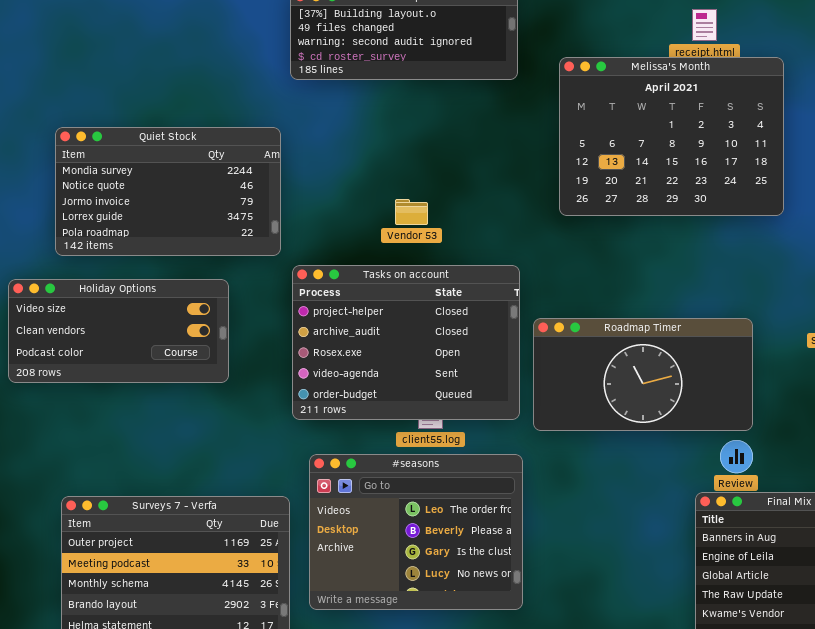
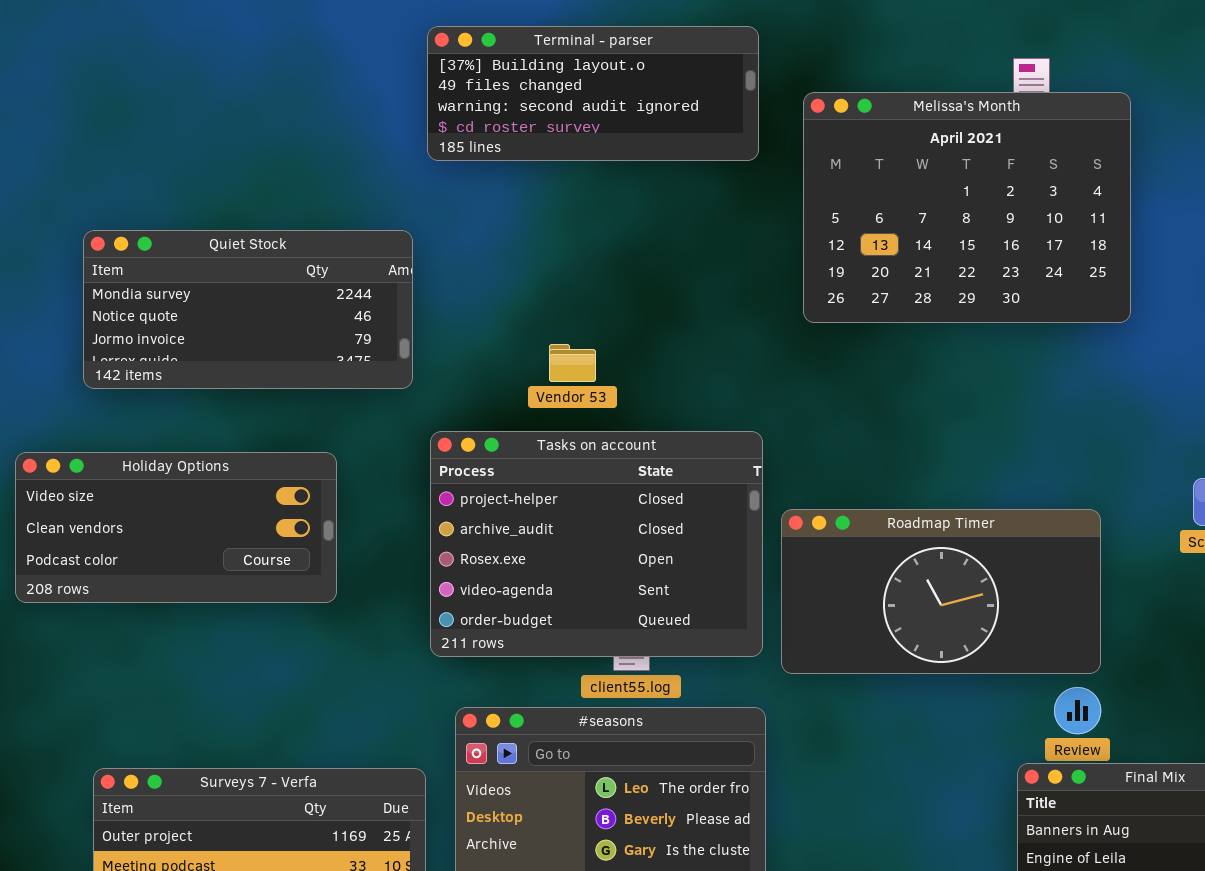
Melissa's Month: [559,57,784,216] -> [803,92,1131,323], moved
Quiet Stock: [55,127,281,256] -> [83,230,413,389], resized
Vendor 53: [395,199,428,225] -> [549,344,596,382], moved

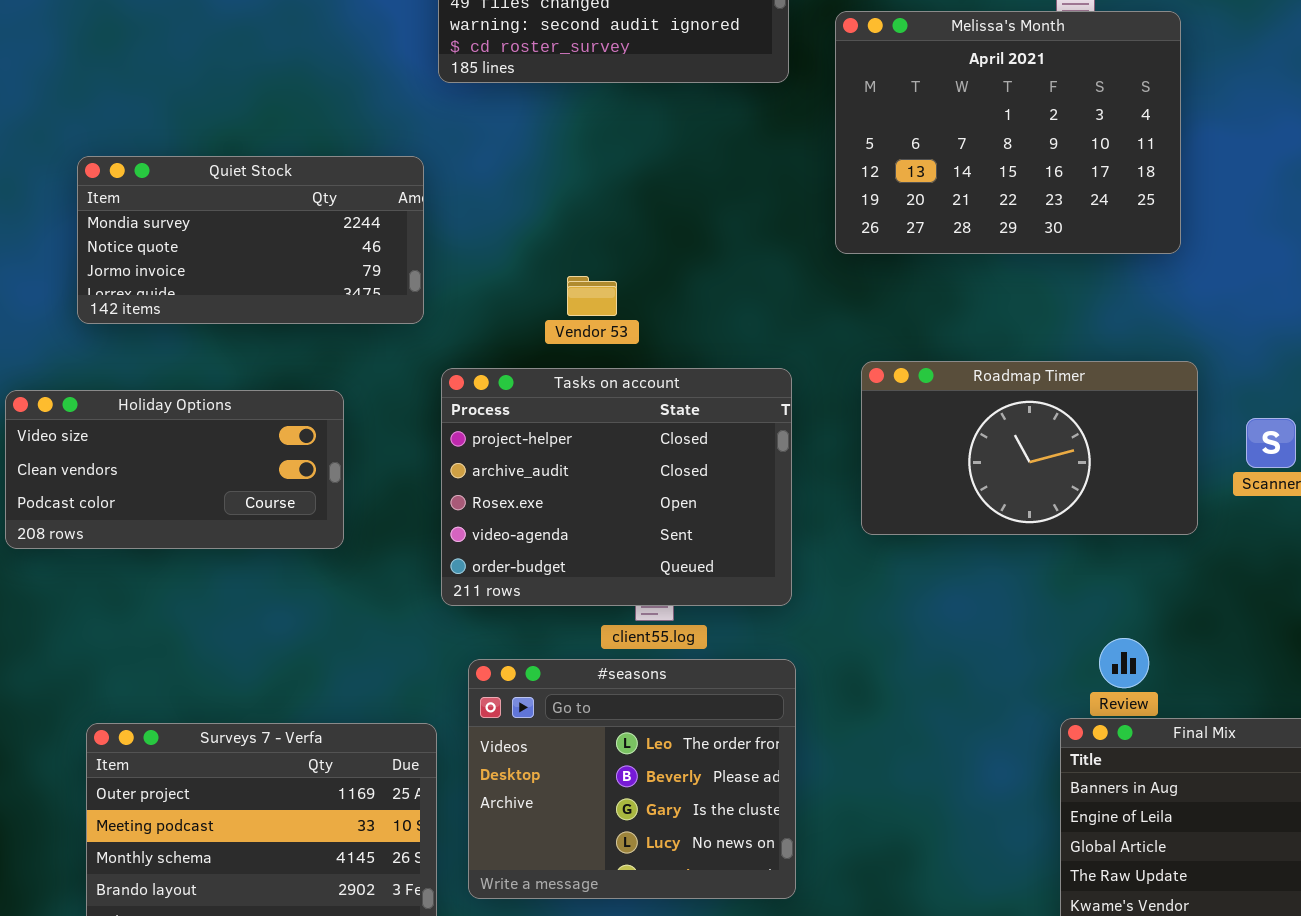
Roadmap Timer: [781,509,1101,674] -> [861,361,1198,535], moved

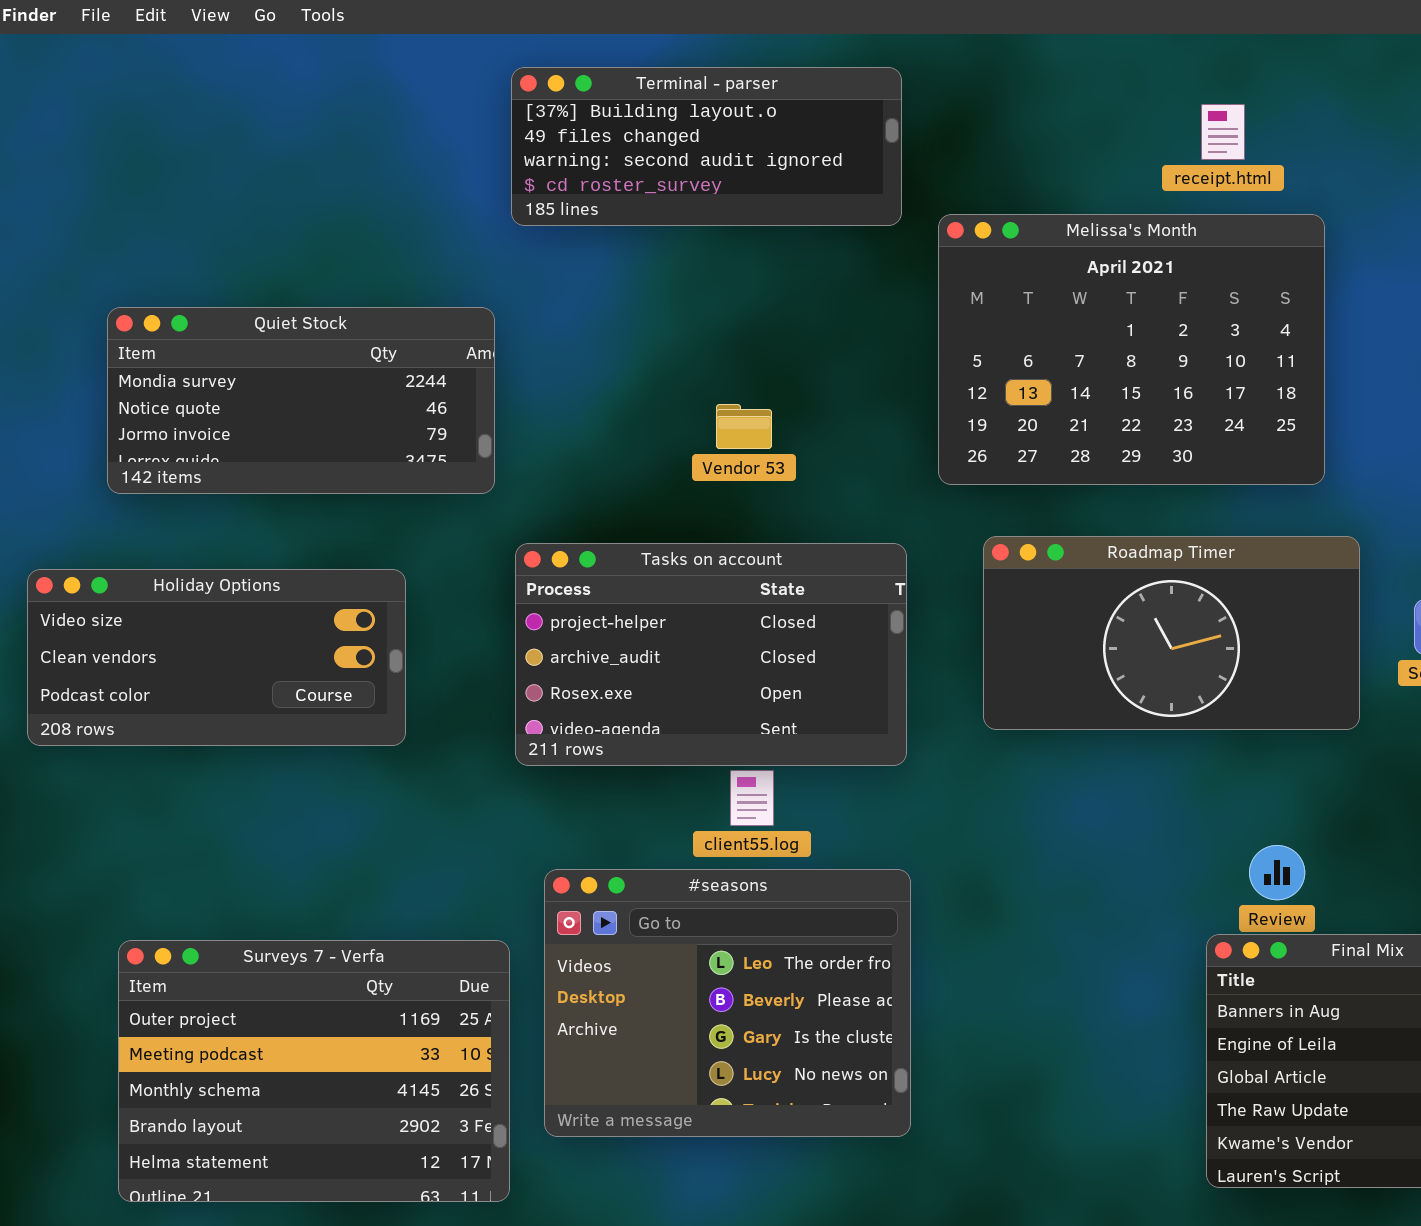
Melissa's Month: [835,11,1181,254] -> [938,214,1325,485], moved
Vendor 53: [567,276,617,316] -> [716,404,772,449], moved
Tasks on account: [441,368,792,606] -> [515,543,907,766], resized

